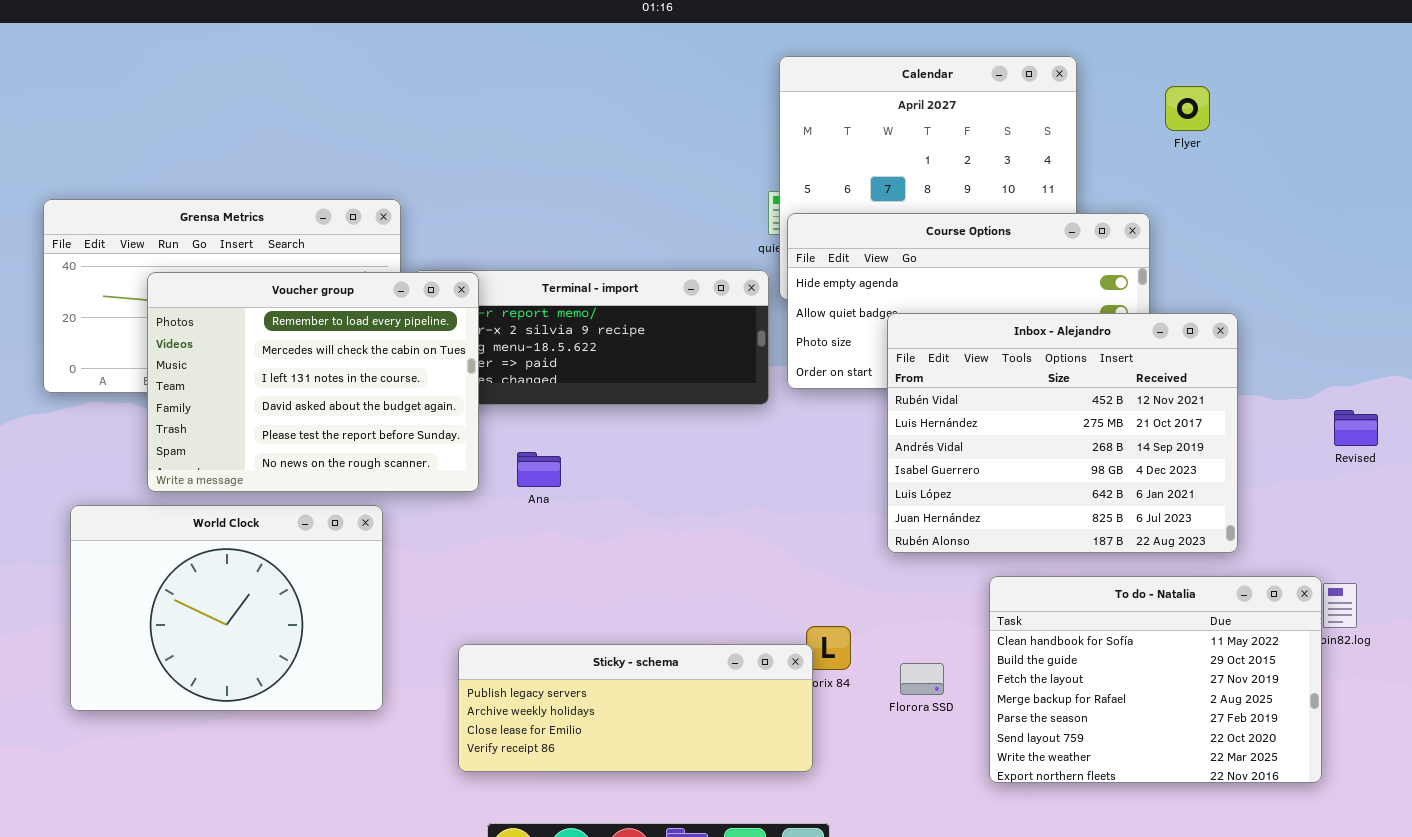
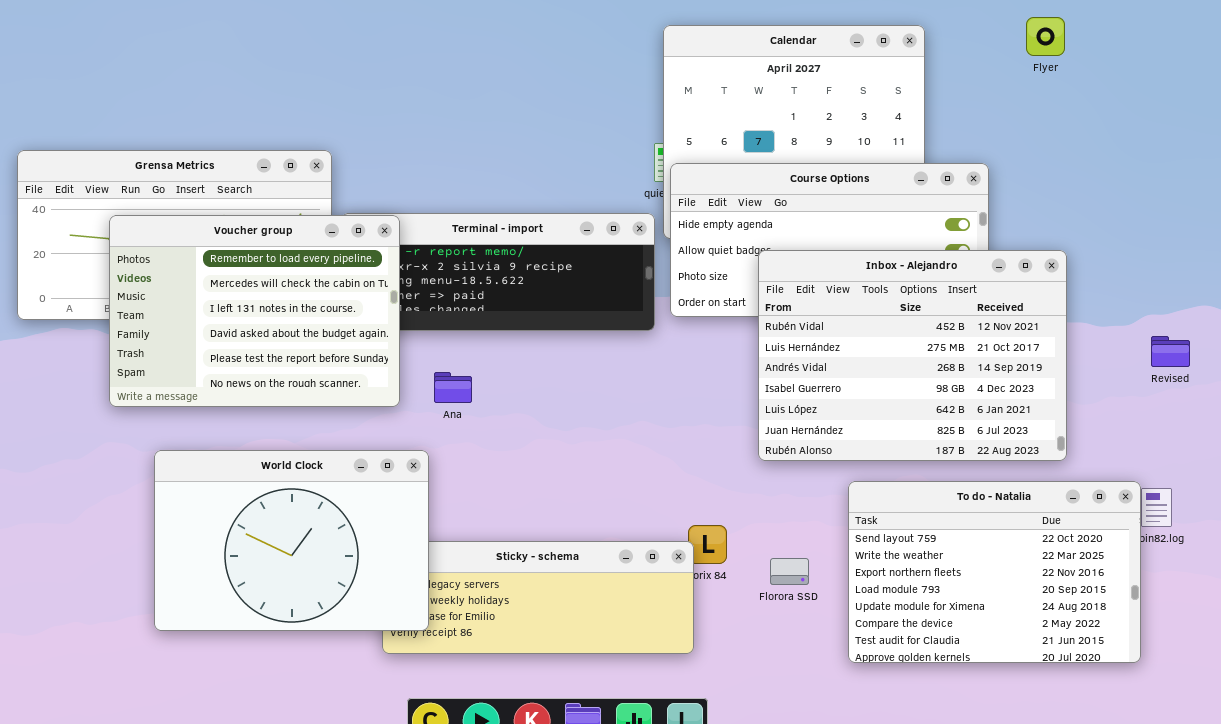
Flyer: [1165,86,1210,131] -> [1026,17,1065,56], moved
World Clock: [70,505,383,711] -> [154,450,429,631], moved
To do - Natalia: [989,576,1322,783] -> [848,481,1141,663], scrolled down 5 rows

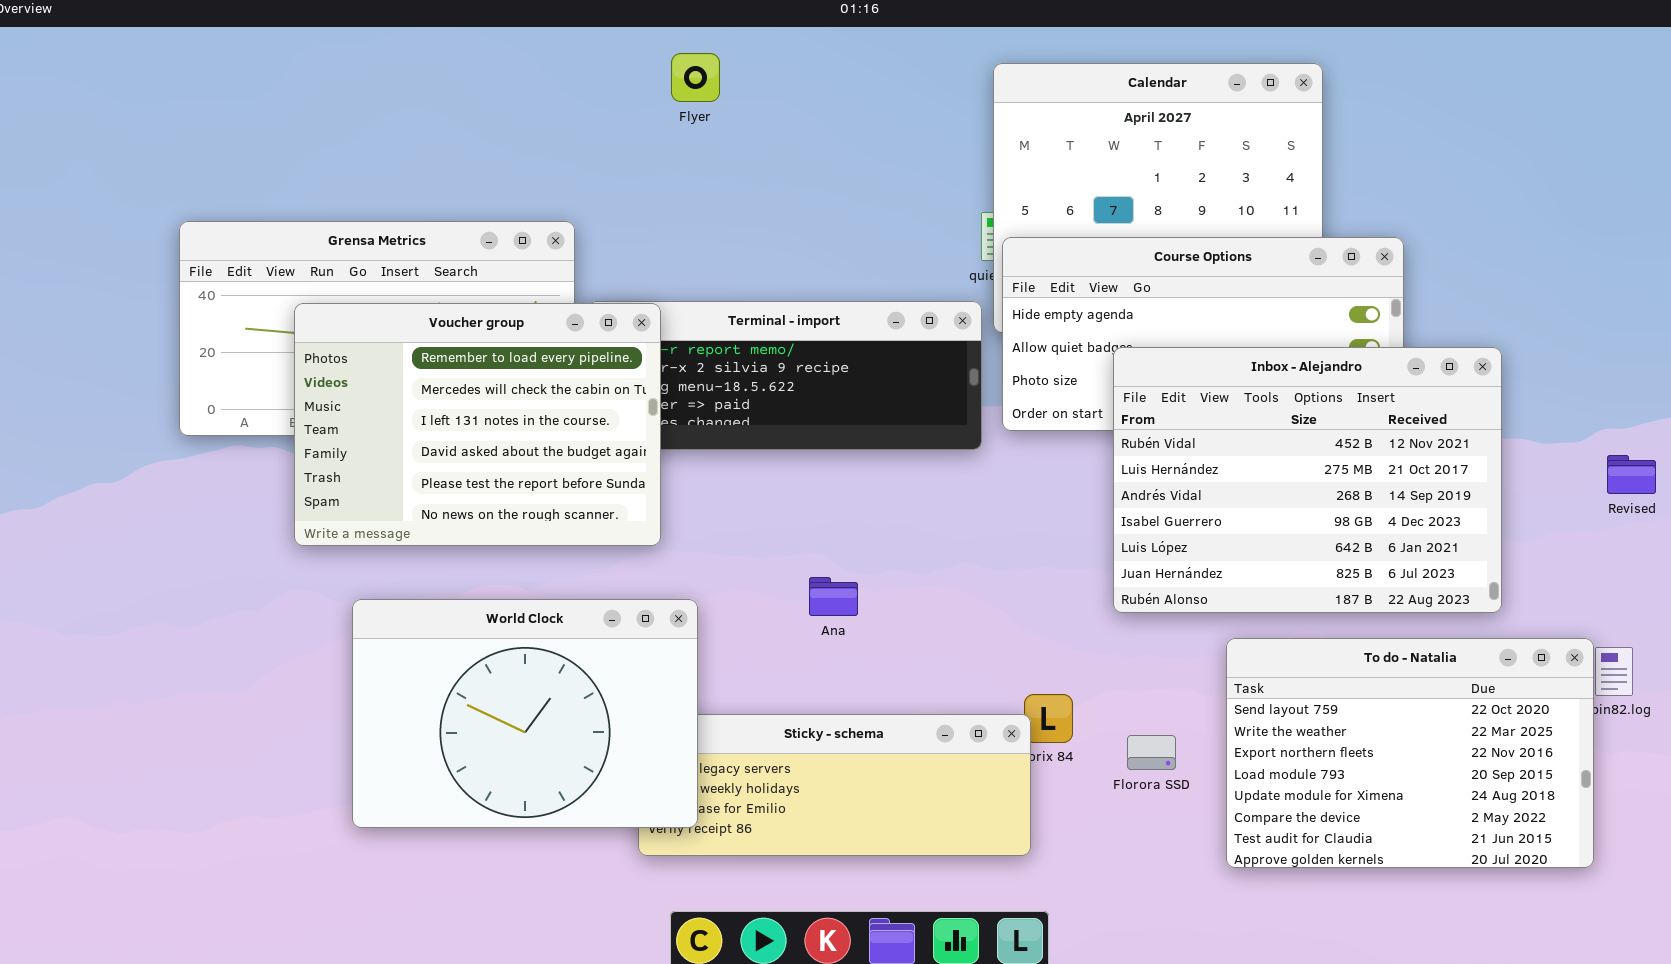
Flyer: [1026,17,1065,56] -> [671,53,720,102], moved
Ana: [434,372,472,403] -> [809,577,858,616], moved

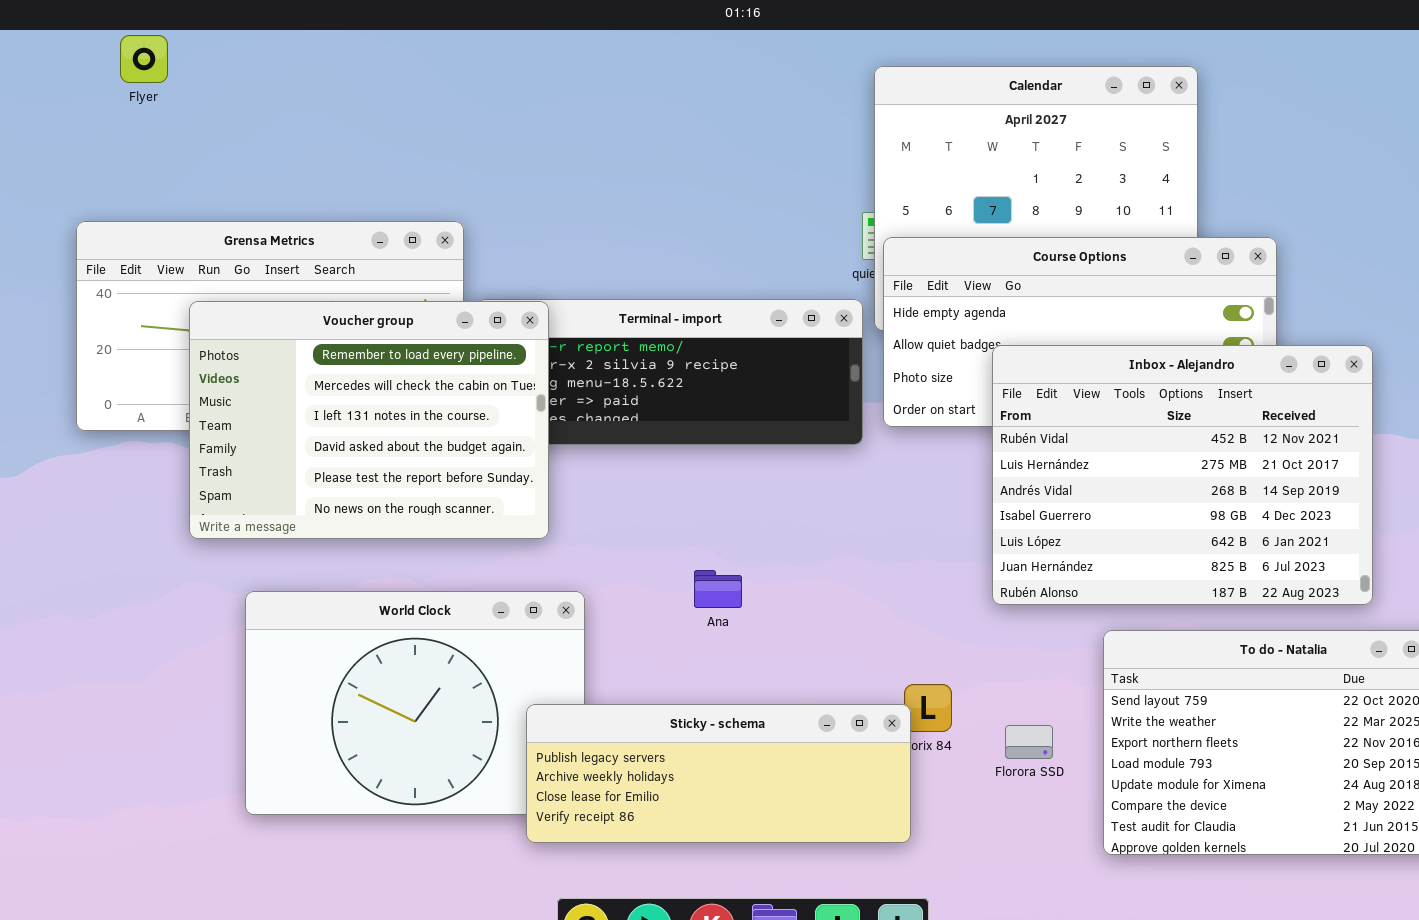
Flyer: [671,53,720,102] -> [120,35,168,83], moved
Sticky - schema: [638,714,1031,856] -> [526,704,911,843], raised

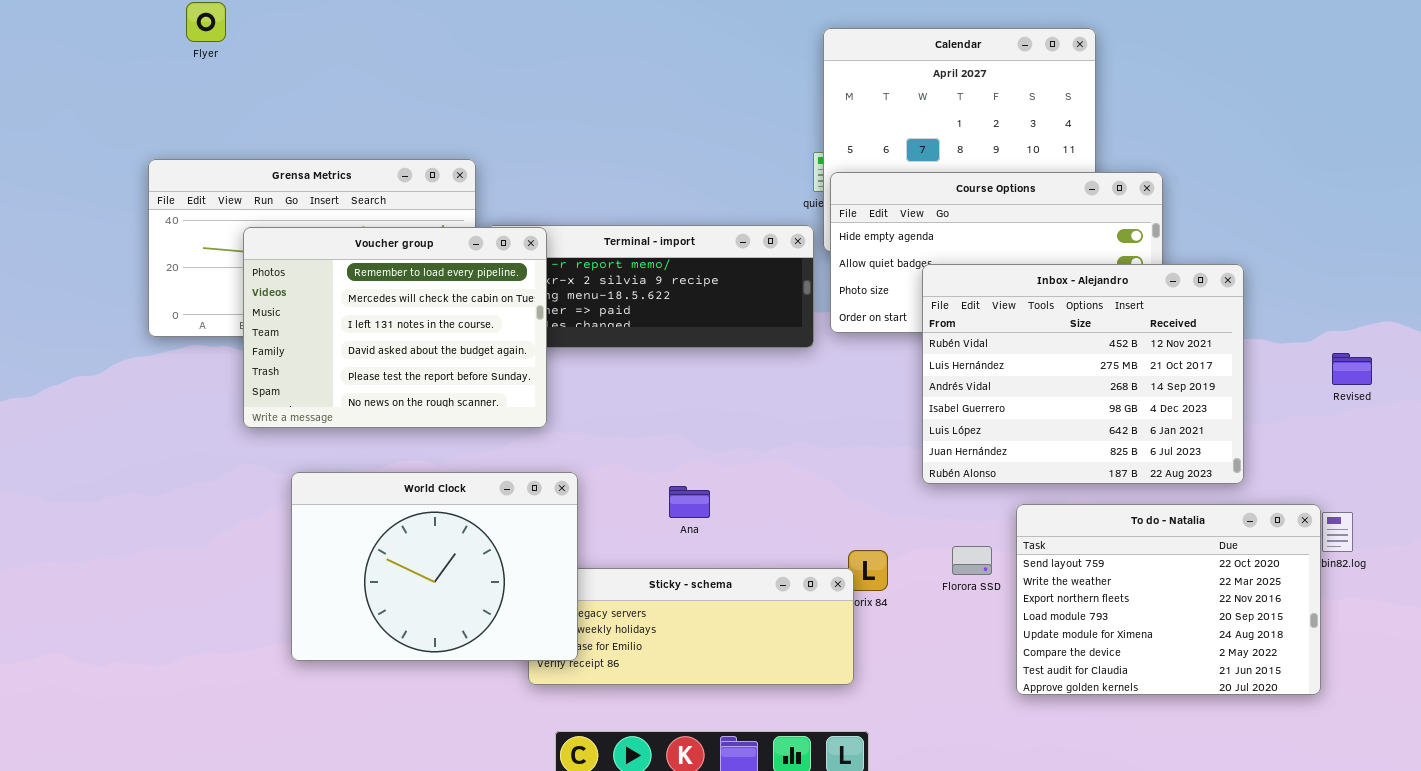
Ana: [694,570,742,608] -> [669,486,710,518], moved
World Clock: [245,591,585,815] -> [291,472,578,661], raised
Florora SSD: [1005,725,1053,759] -> [952,546,992,575], moved

